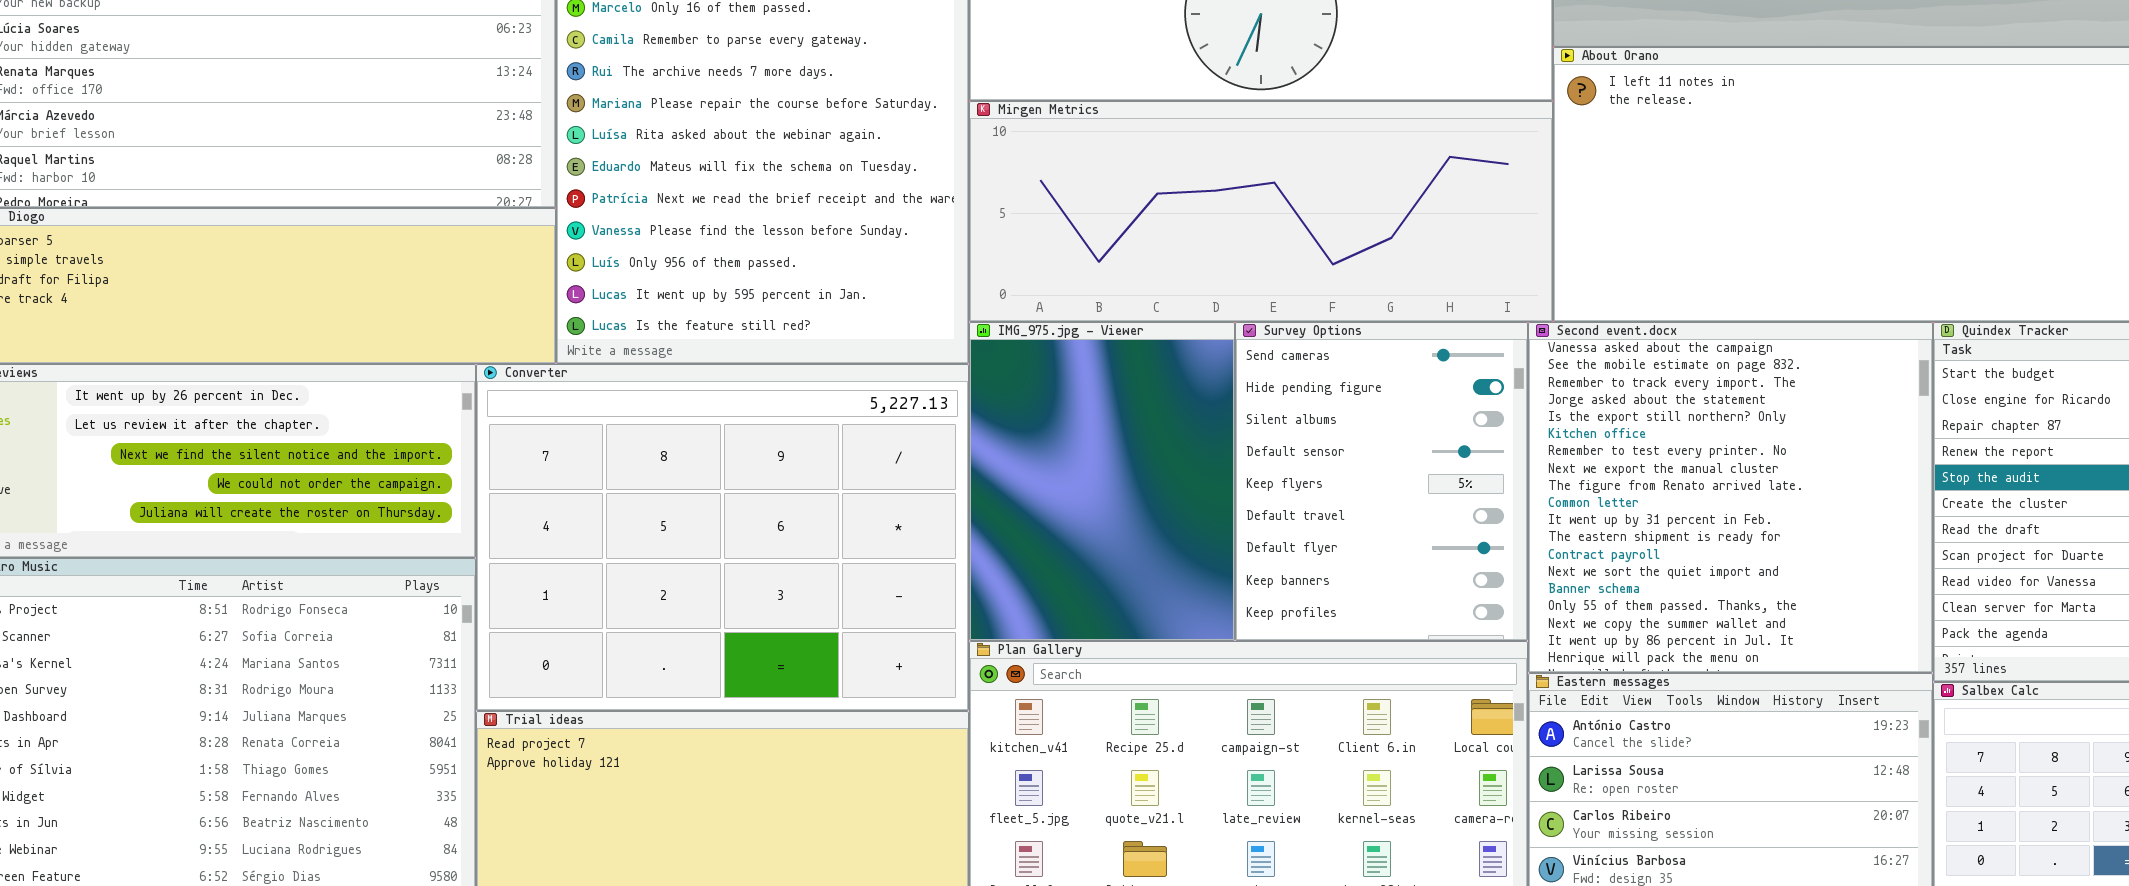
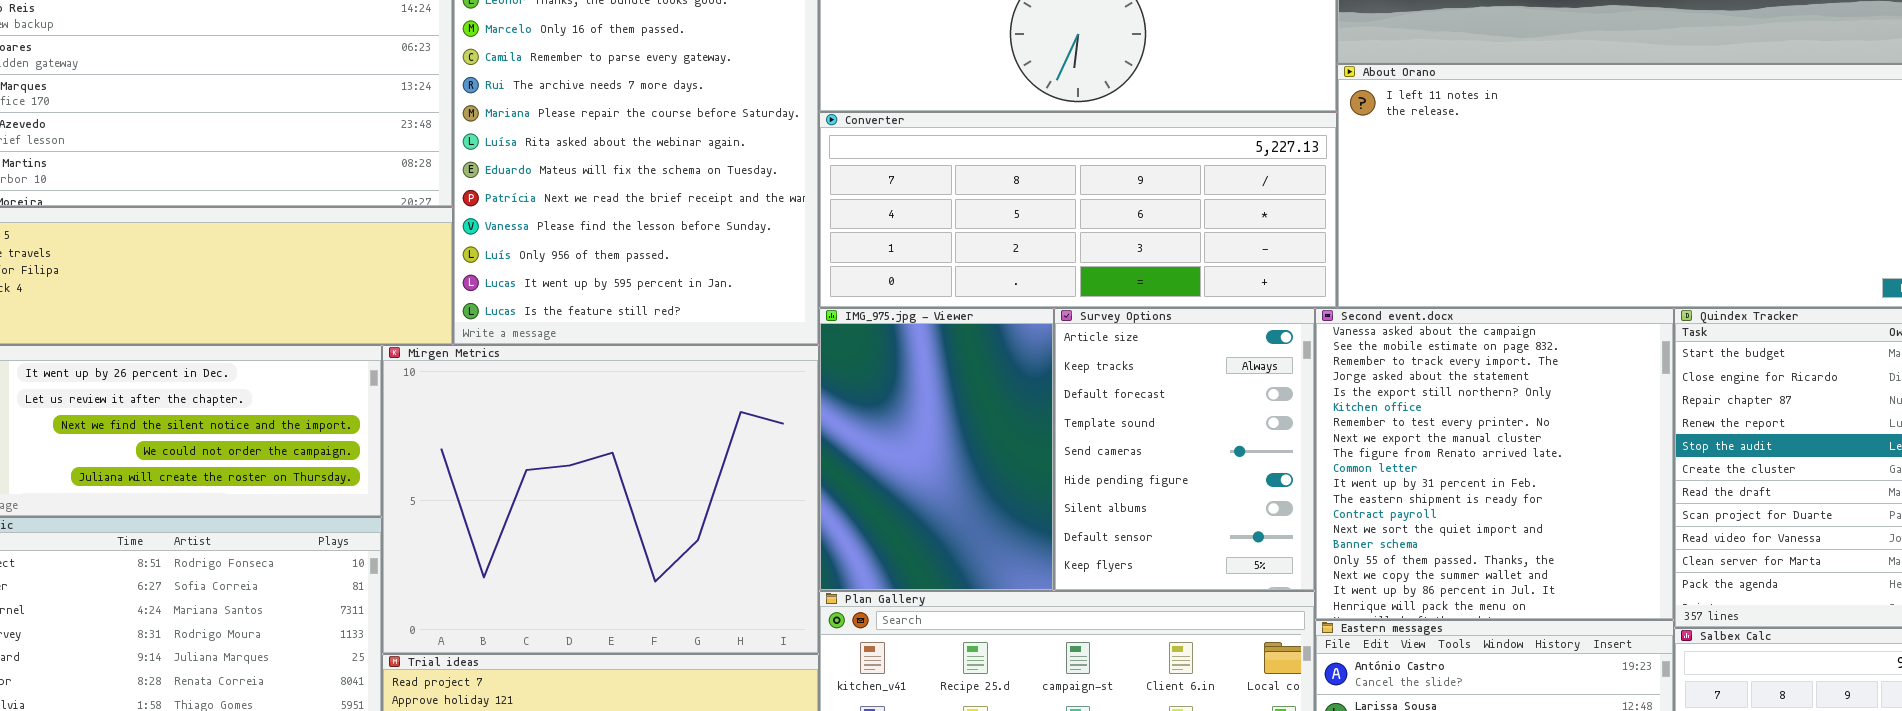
Mirgen Metrics: [969,101,1553,322] -> [382,345,819,654], moved, resized
Survey Options: [1235,322,1528,641] -> [1054,308,1315,591], scrolled up 4 rows
Converter: [476,364,969,711] -> [819,112,1337,308], moved, resized

